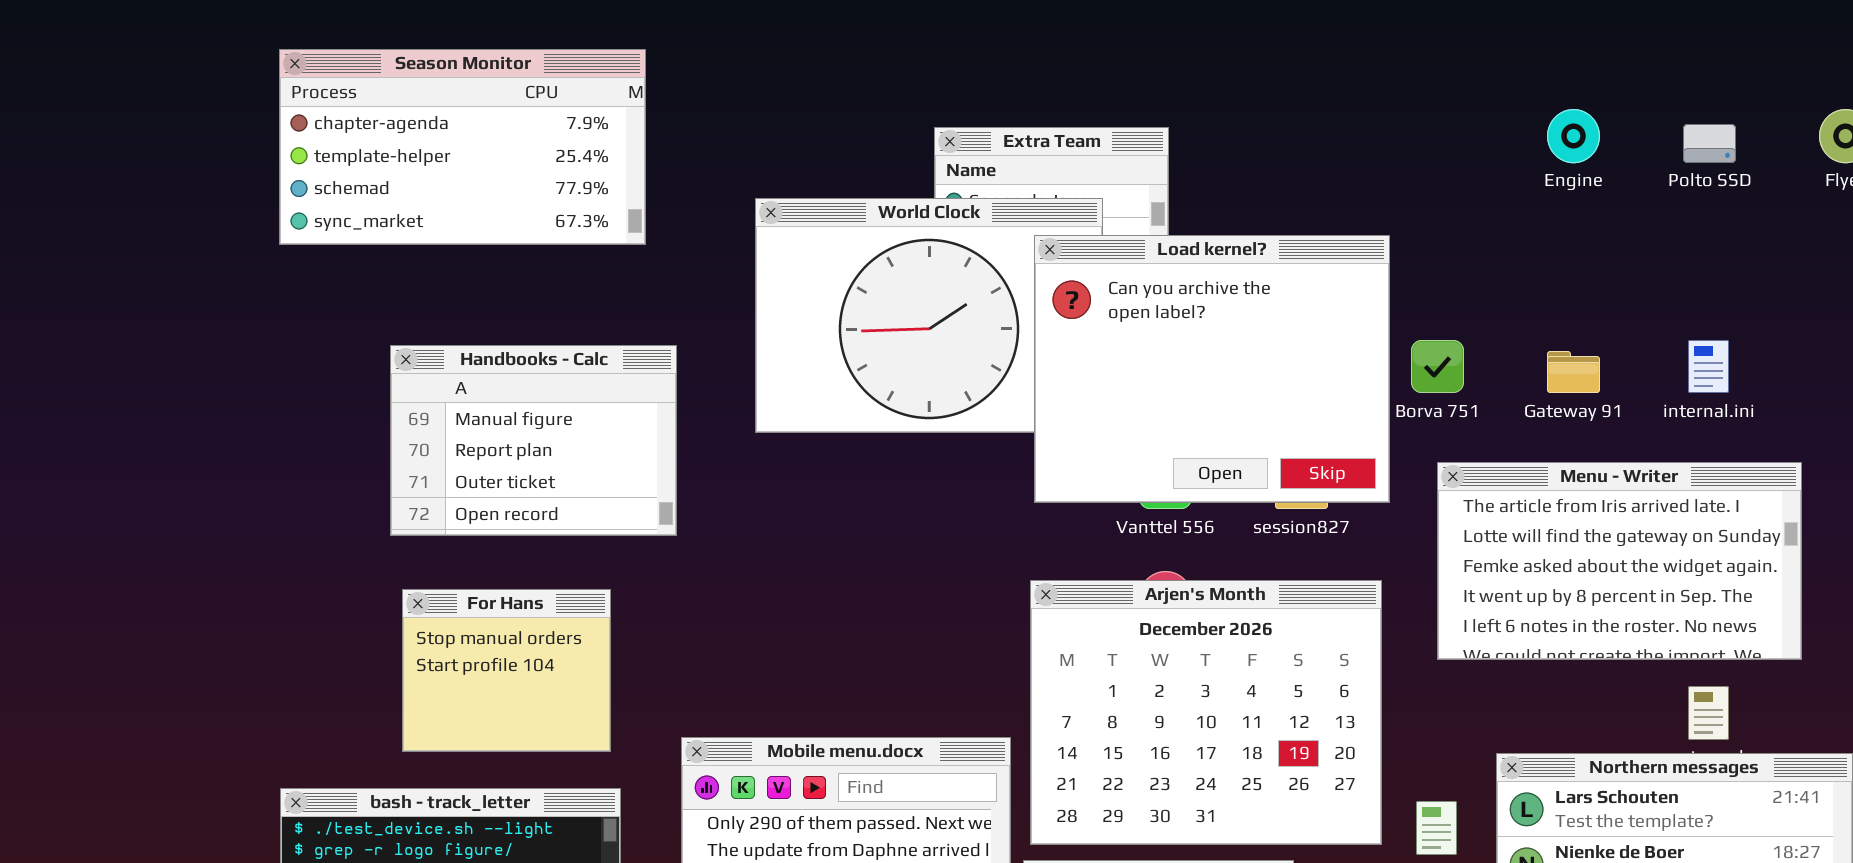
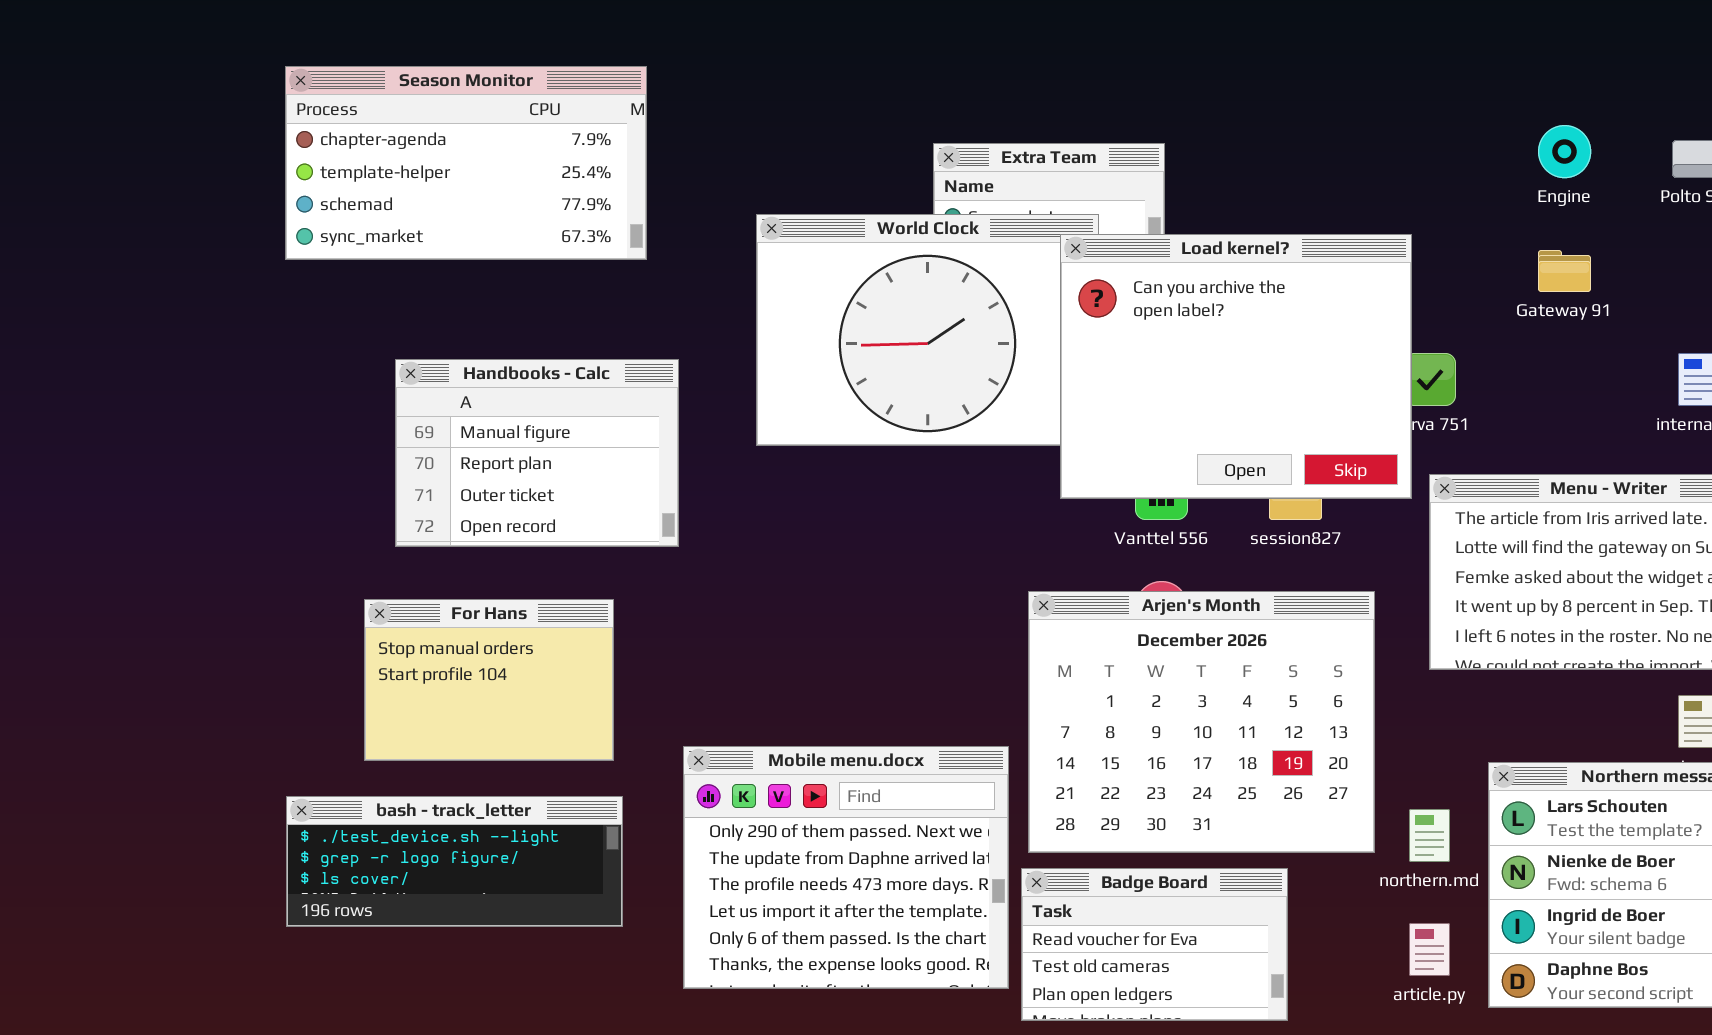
Load kernel?: [1034,235,1390,503] -> [1060,234,1412,499], moved
Gateway 91: [1547,351,1600,393] -> [1538,250,1591,292], moved
For Hans: [402,589,611,752] -> [364,599,614,761], resized

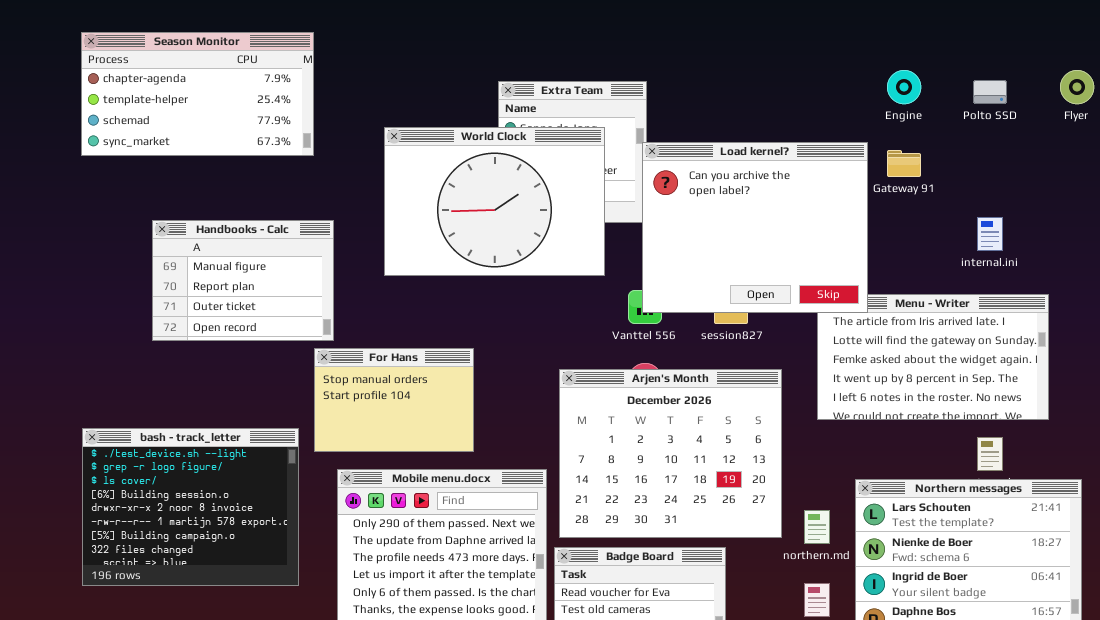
Load kernel?: [1060,234,1412,499] -> [642,142,868,313], moved
For Hans: [364,599,614,761] -> [314,348,474,452], moved
bash - track_letter: [286,796,623,927] -> [82,428,299,586], resized

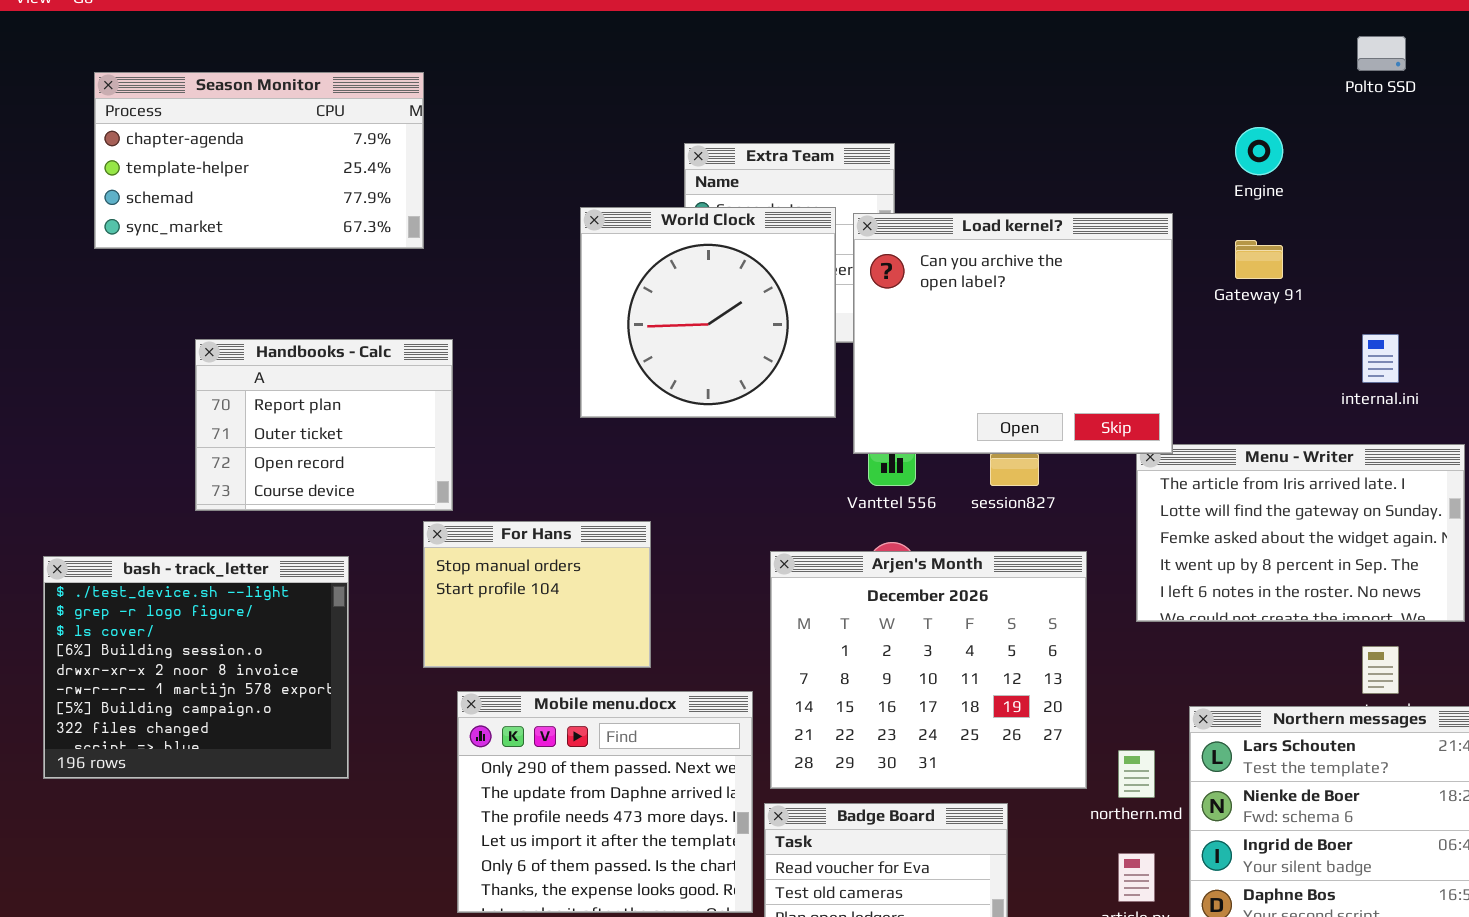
Polto SSD: [973,80,1007,104] -> [1357,36,1406,71], moved
World Clock: [384,127,605,276] -> [580,207,836,418], resized
Load kernel?: [642,142,868,313] -> [853,213,1173,454], moved
Handbooks - Calc: [152,220,334,341] -> [195,339,453,511], scrolled down 1 row
bash - track_letter: [82,428,299,586] -> [43,556,349,779], moved

